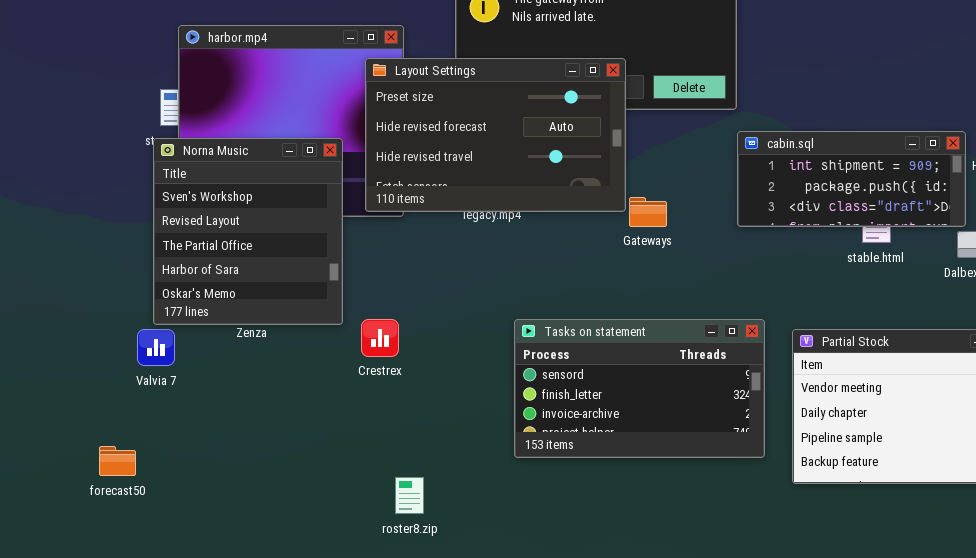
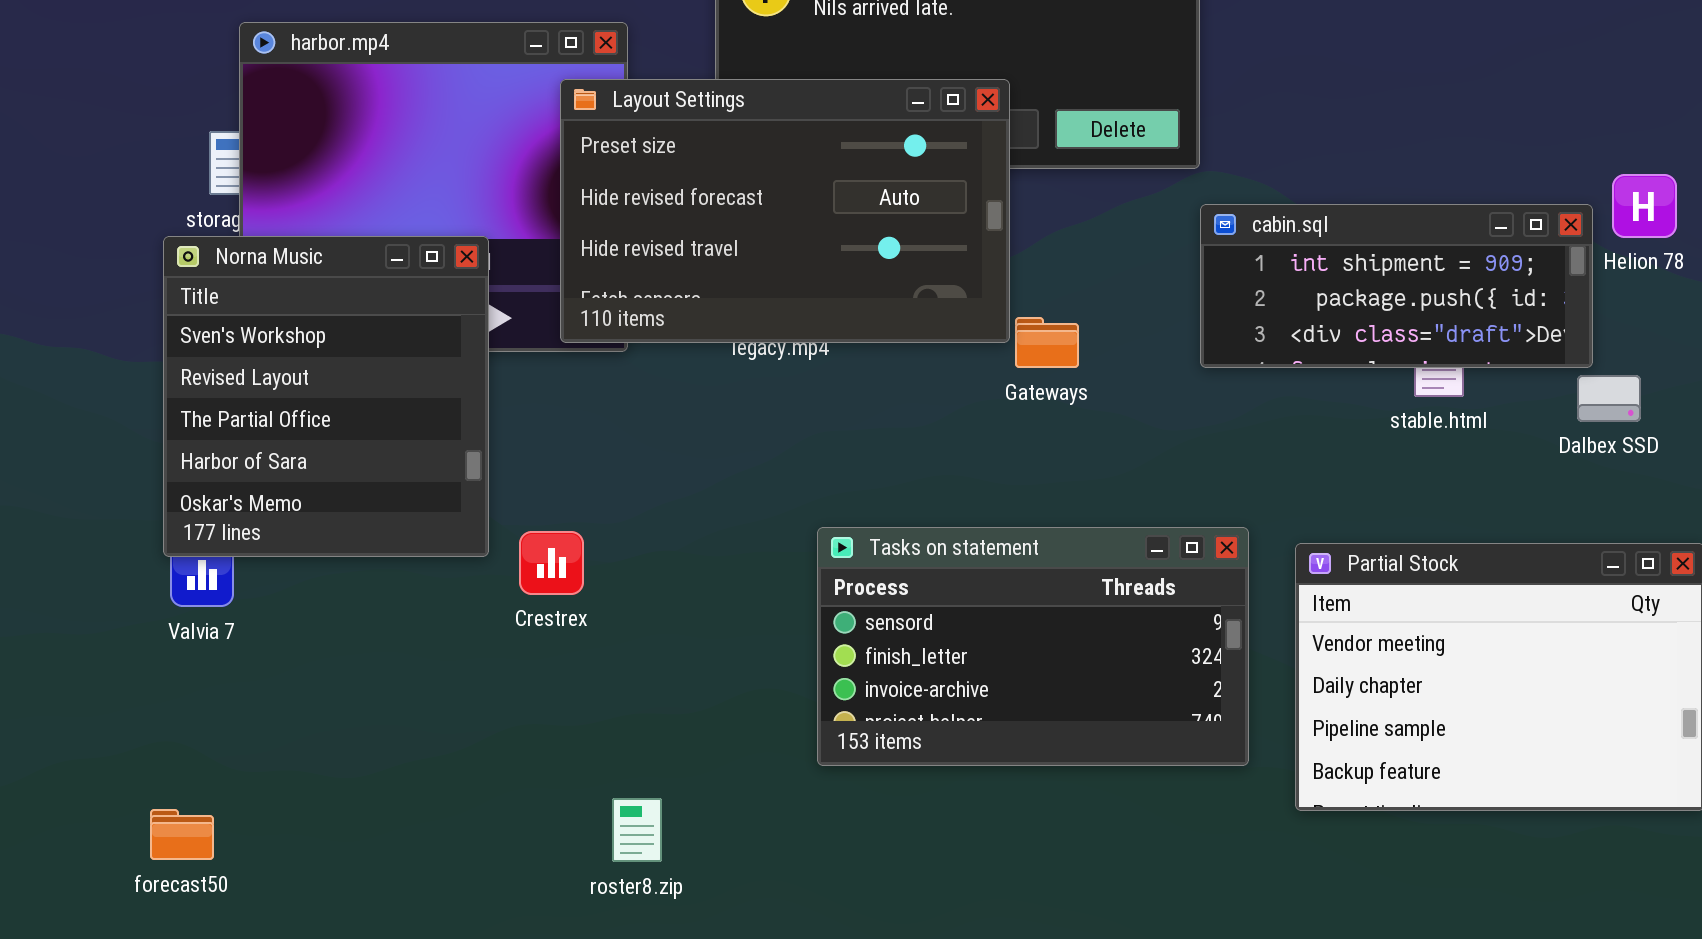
Norna Music: [153,138,343,325] -> [163,236,489,557], moved
Crestrex: [361,319,399,357] -> [519,531,584,595], moved
forecast50: [99,446,136,476] -> [150,809,214,860], moved

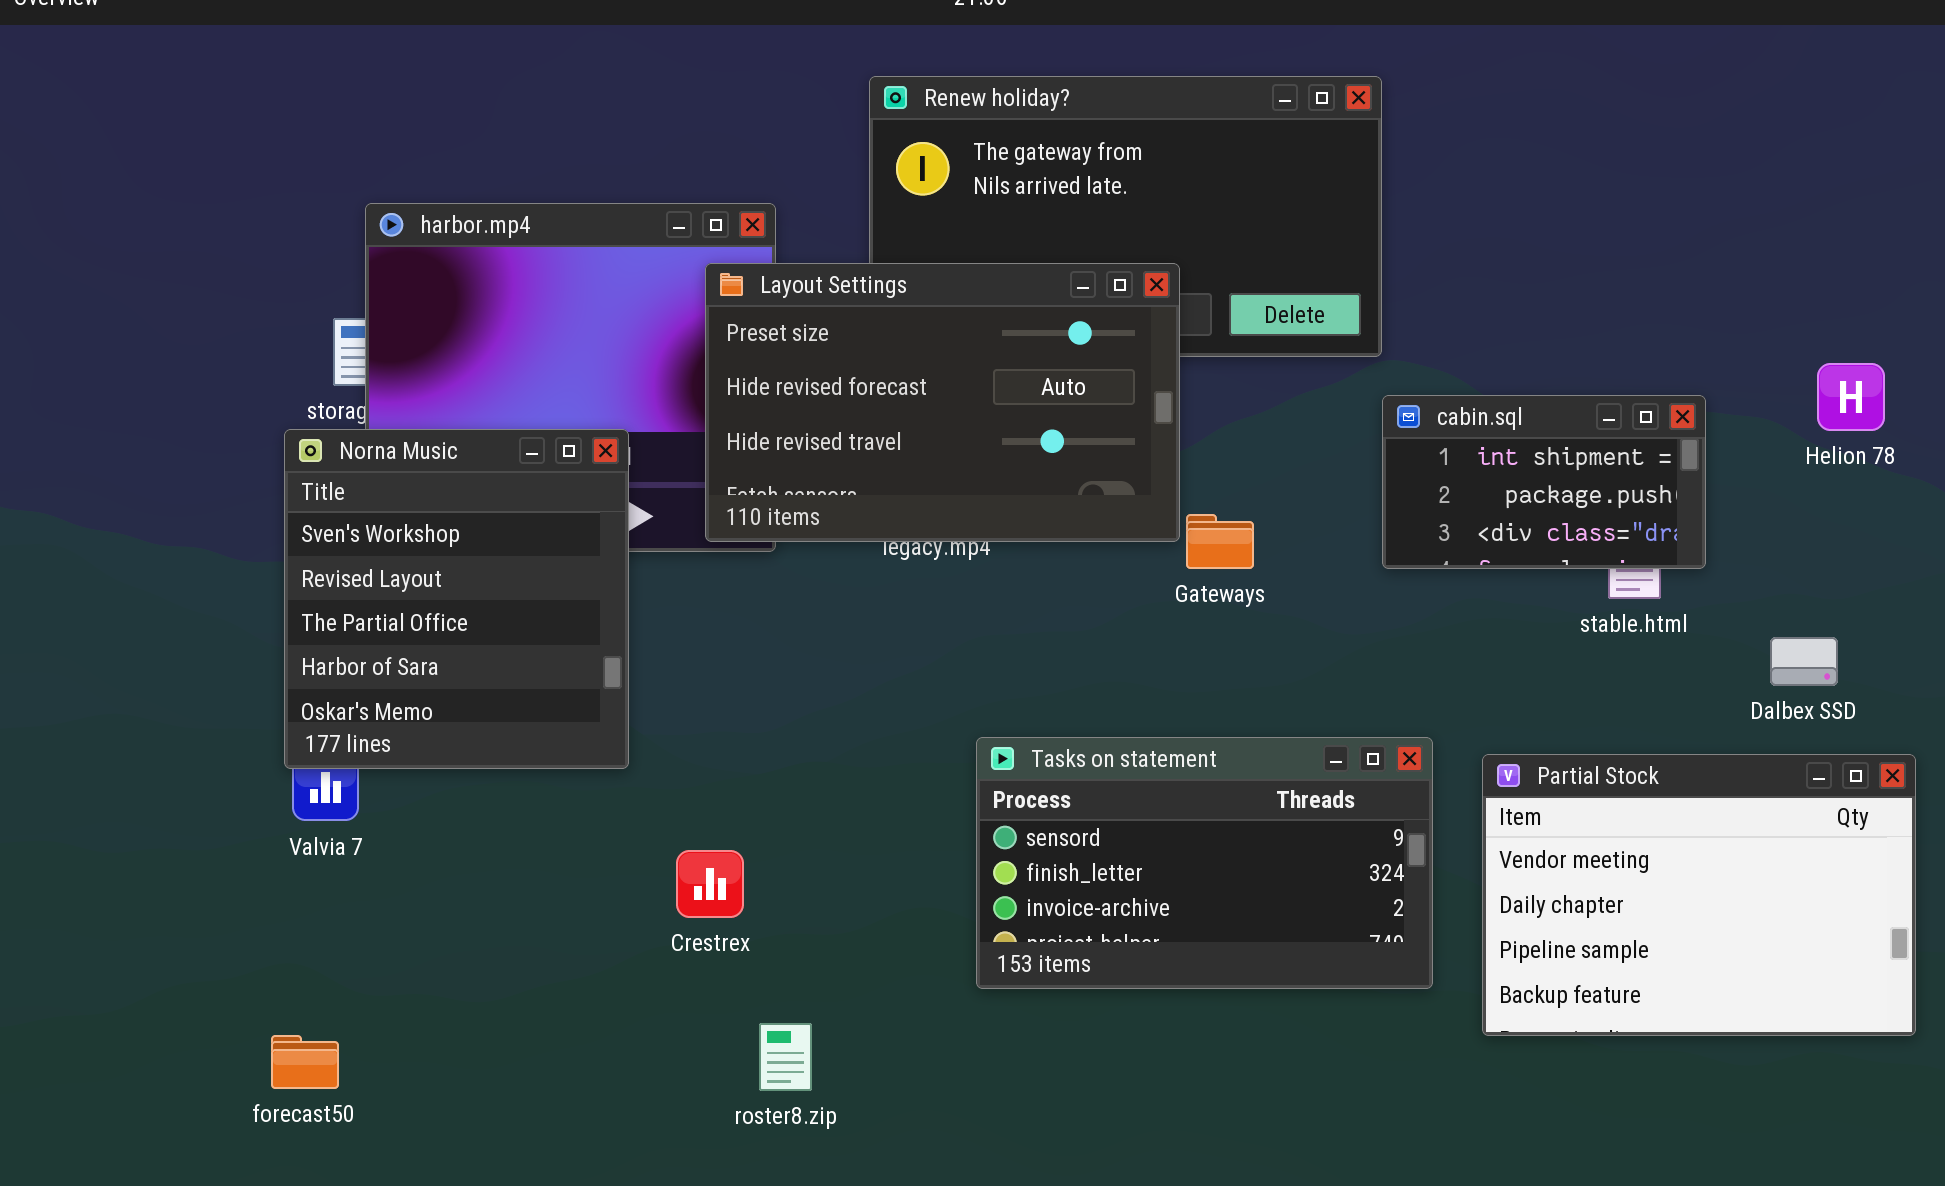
cabin.sql: [1200,204,1593,368] -> [1382,395,1706,569], resized
Dalbex SSD: [1577,375,1641,422] -> [1770,637,1838,686], moved
Crestrex: [519,531,584,595] -> [676,850,744,918], moved

